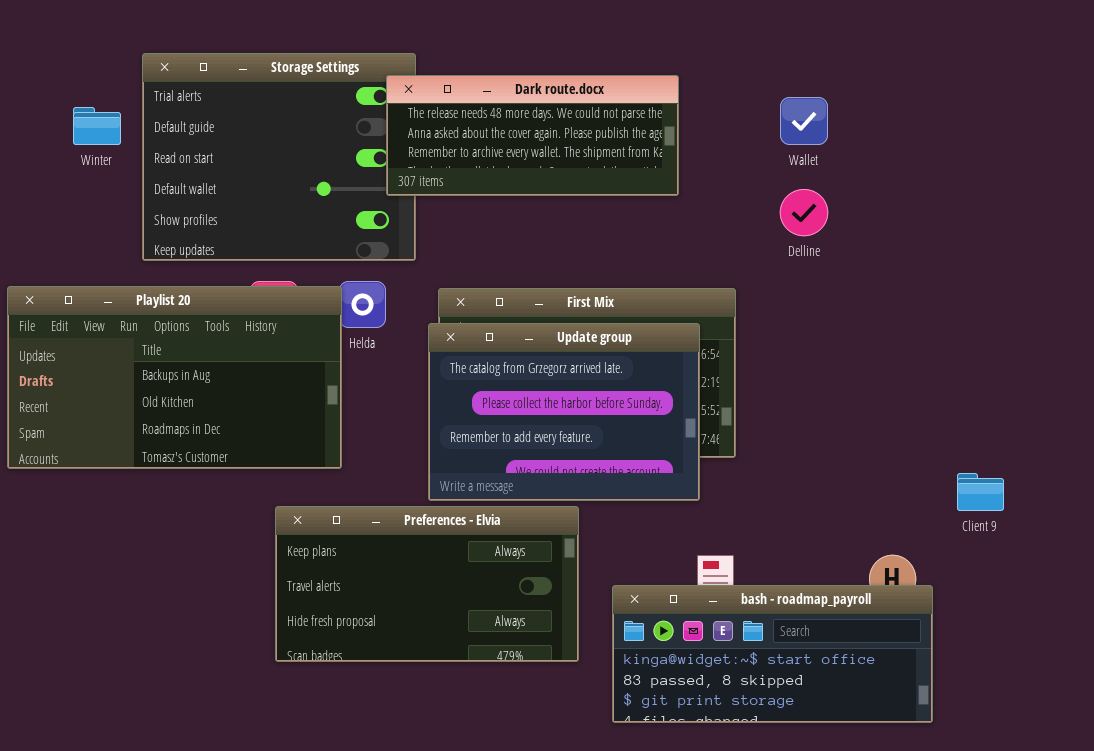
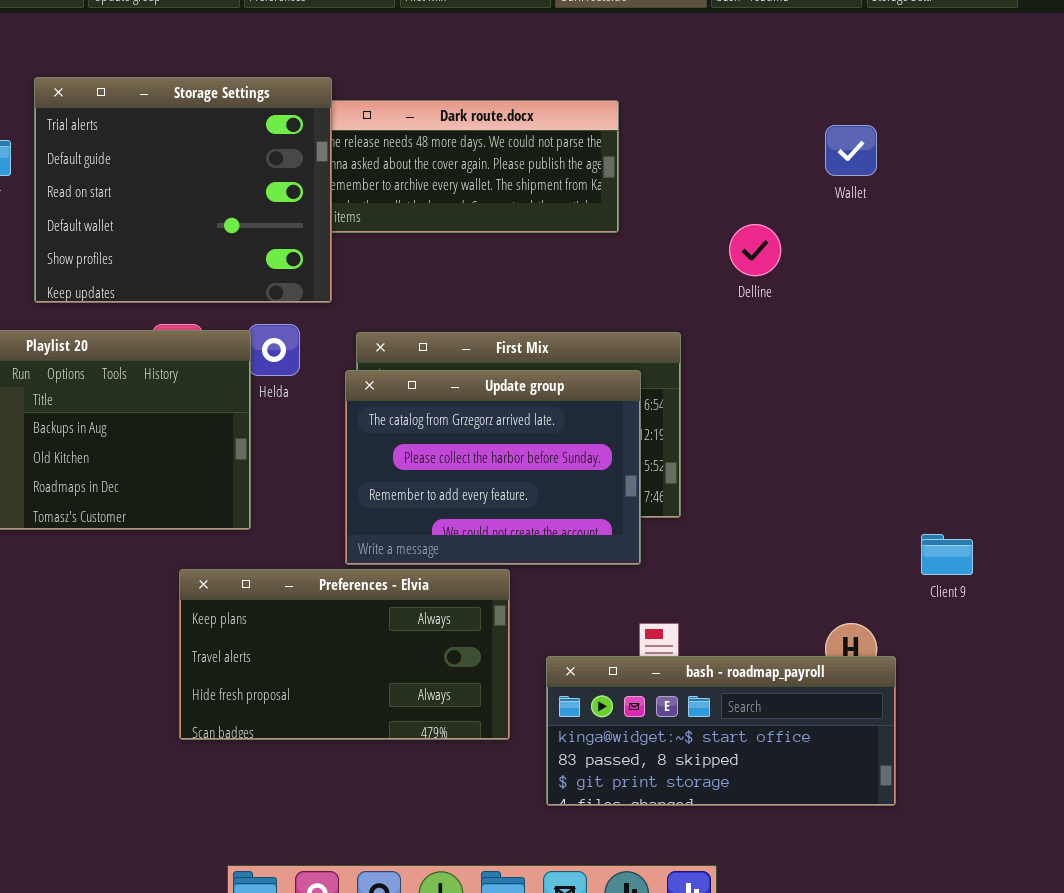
Storage Settings: [142,53,416,261] -> [34,77,332,303], raised
Wallet: [780,97,828,145] -> [825,125,877,176], moved

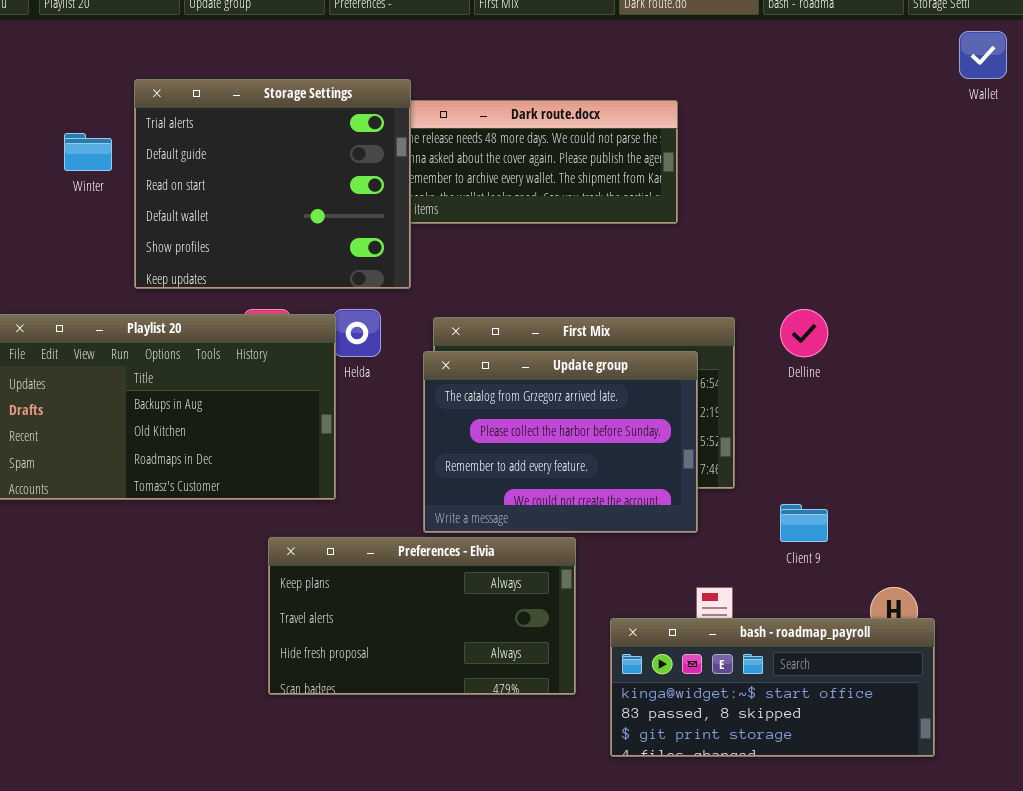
Wallet: [825,125,877,176] -> [959,31,1007,79], moved
Delline: [729,224,781,276] -> [780,309,828,357], moved
Client 9: [921,534,973,575] -> [780,504,828,542], moved

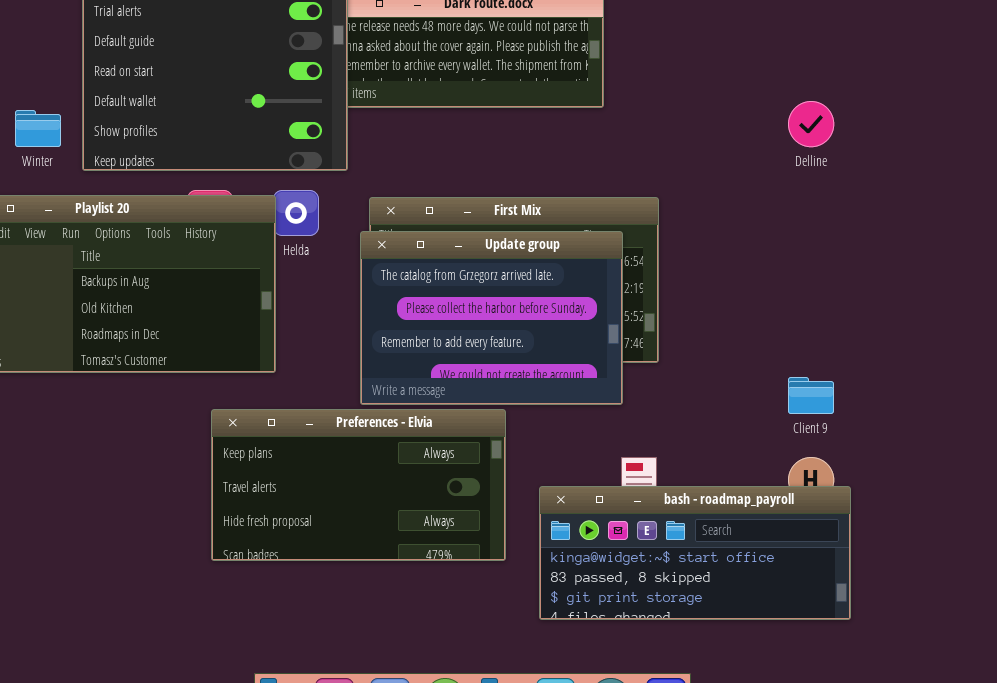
Winter: [64,133,112,171] -> [15,110,61,147], moved
Delline: [780,309,828,357] -> [788,101,834,147], moved
Client 9: [780,504,828,542] -> [788,377,834,414], moved

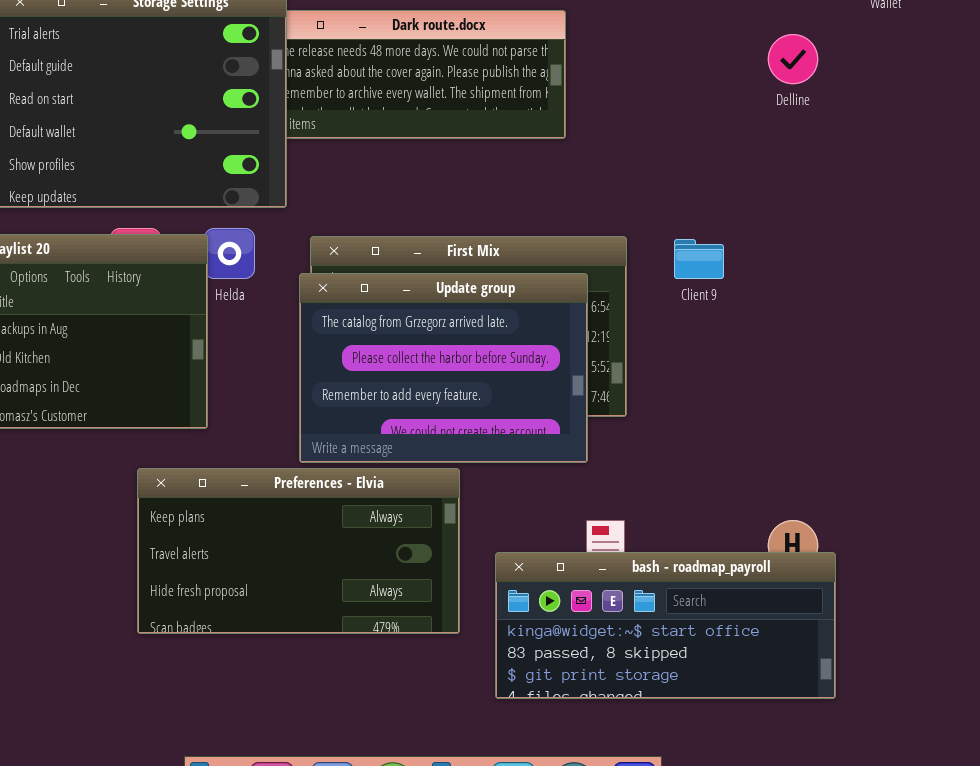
Delline: [788,101,834,147] -> [768,34,818,84], moved
Client 9: [788,377,834,414] -> [674,239,724,279], moved

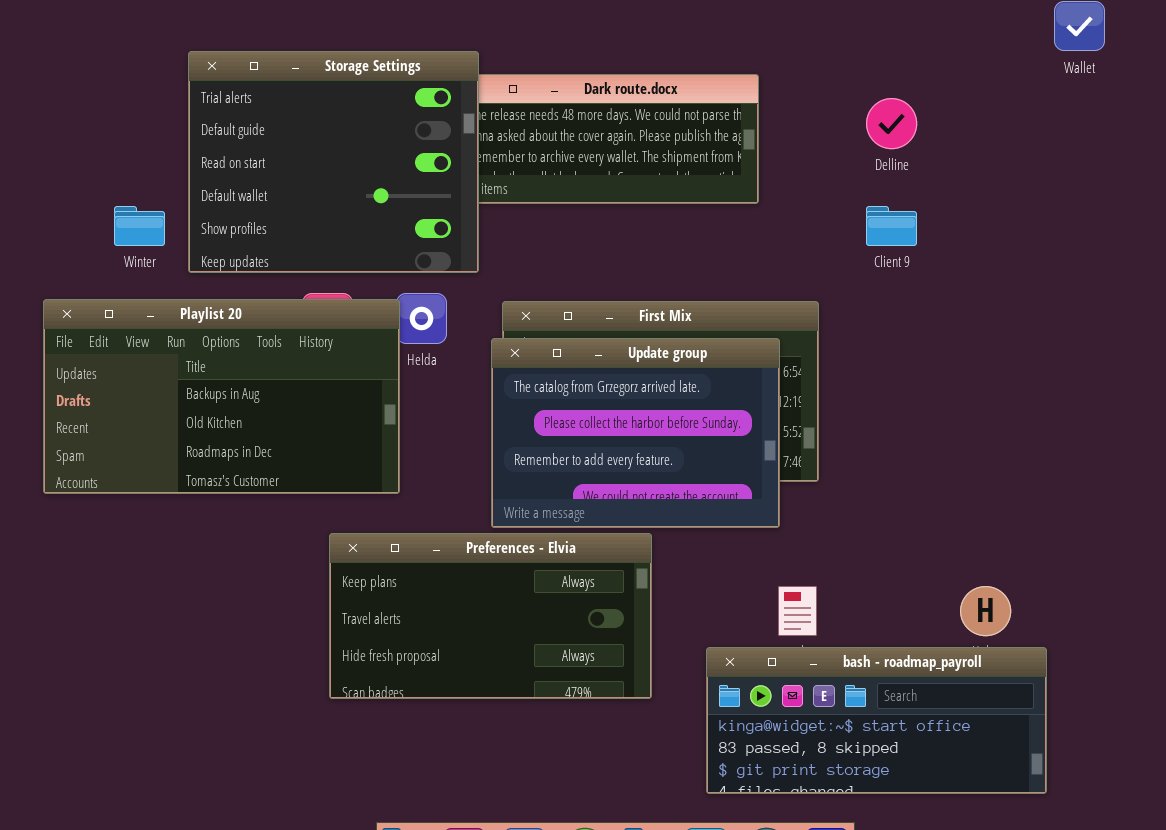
Delline: [768,34,818,84] -> [866,98,917,149], moved
Client 9: [674,239,724,279] -> [866,206,917,246], moved
bash - roadmap_payroll: [495,552,836,699] -> [706,647,1047,794], moved

